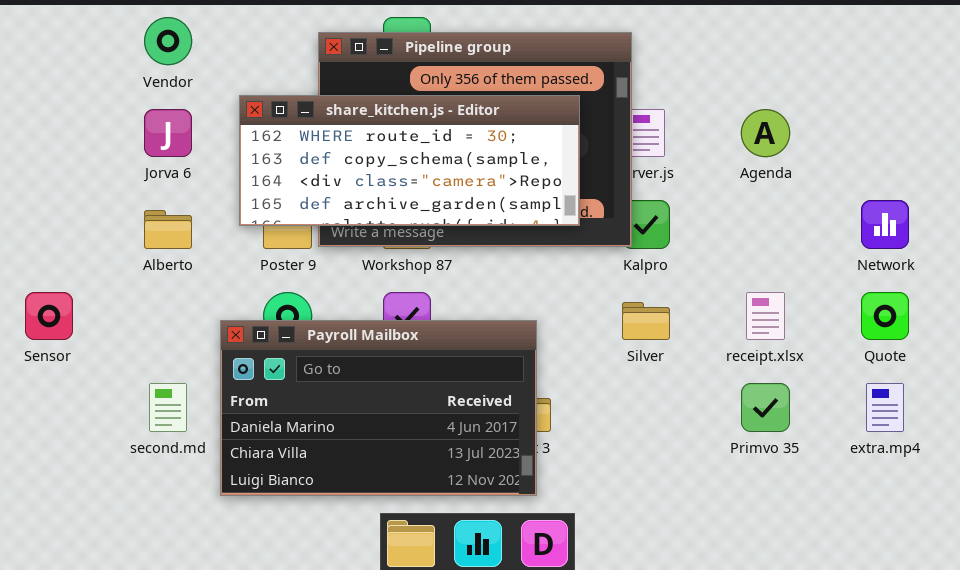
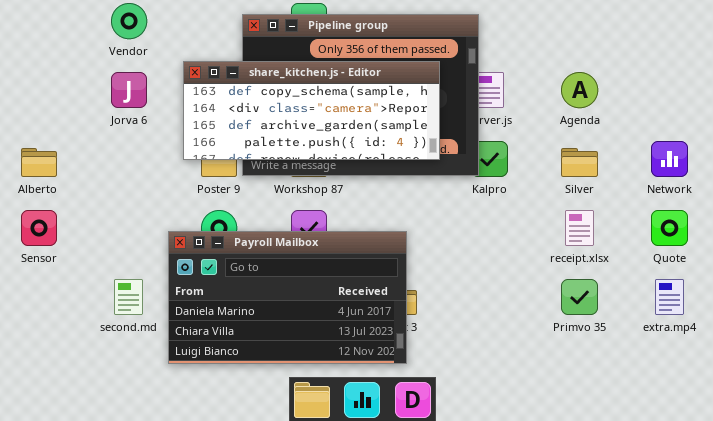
share_kitchen.js - Editor: [239,95,580,226] -> [183,61,440,160], scrolled down 1 row
Alberto: [144,210,192,249] -> [21,148,57,177], moved
Silver: [622,302,670,340] -> [561,148,598,177], moved

